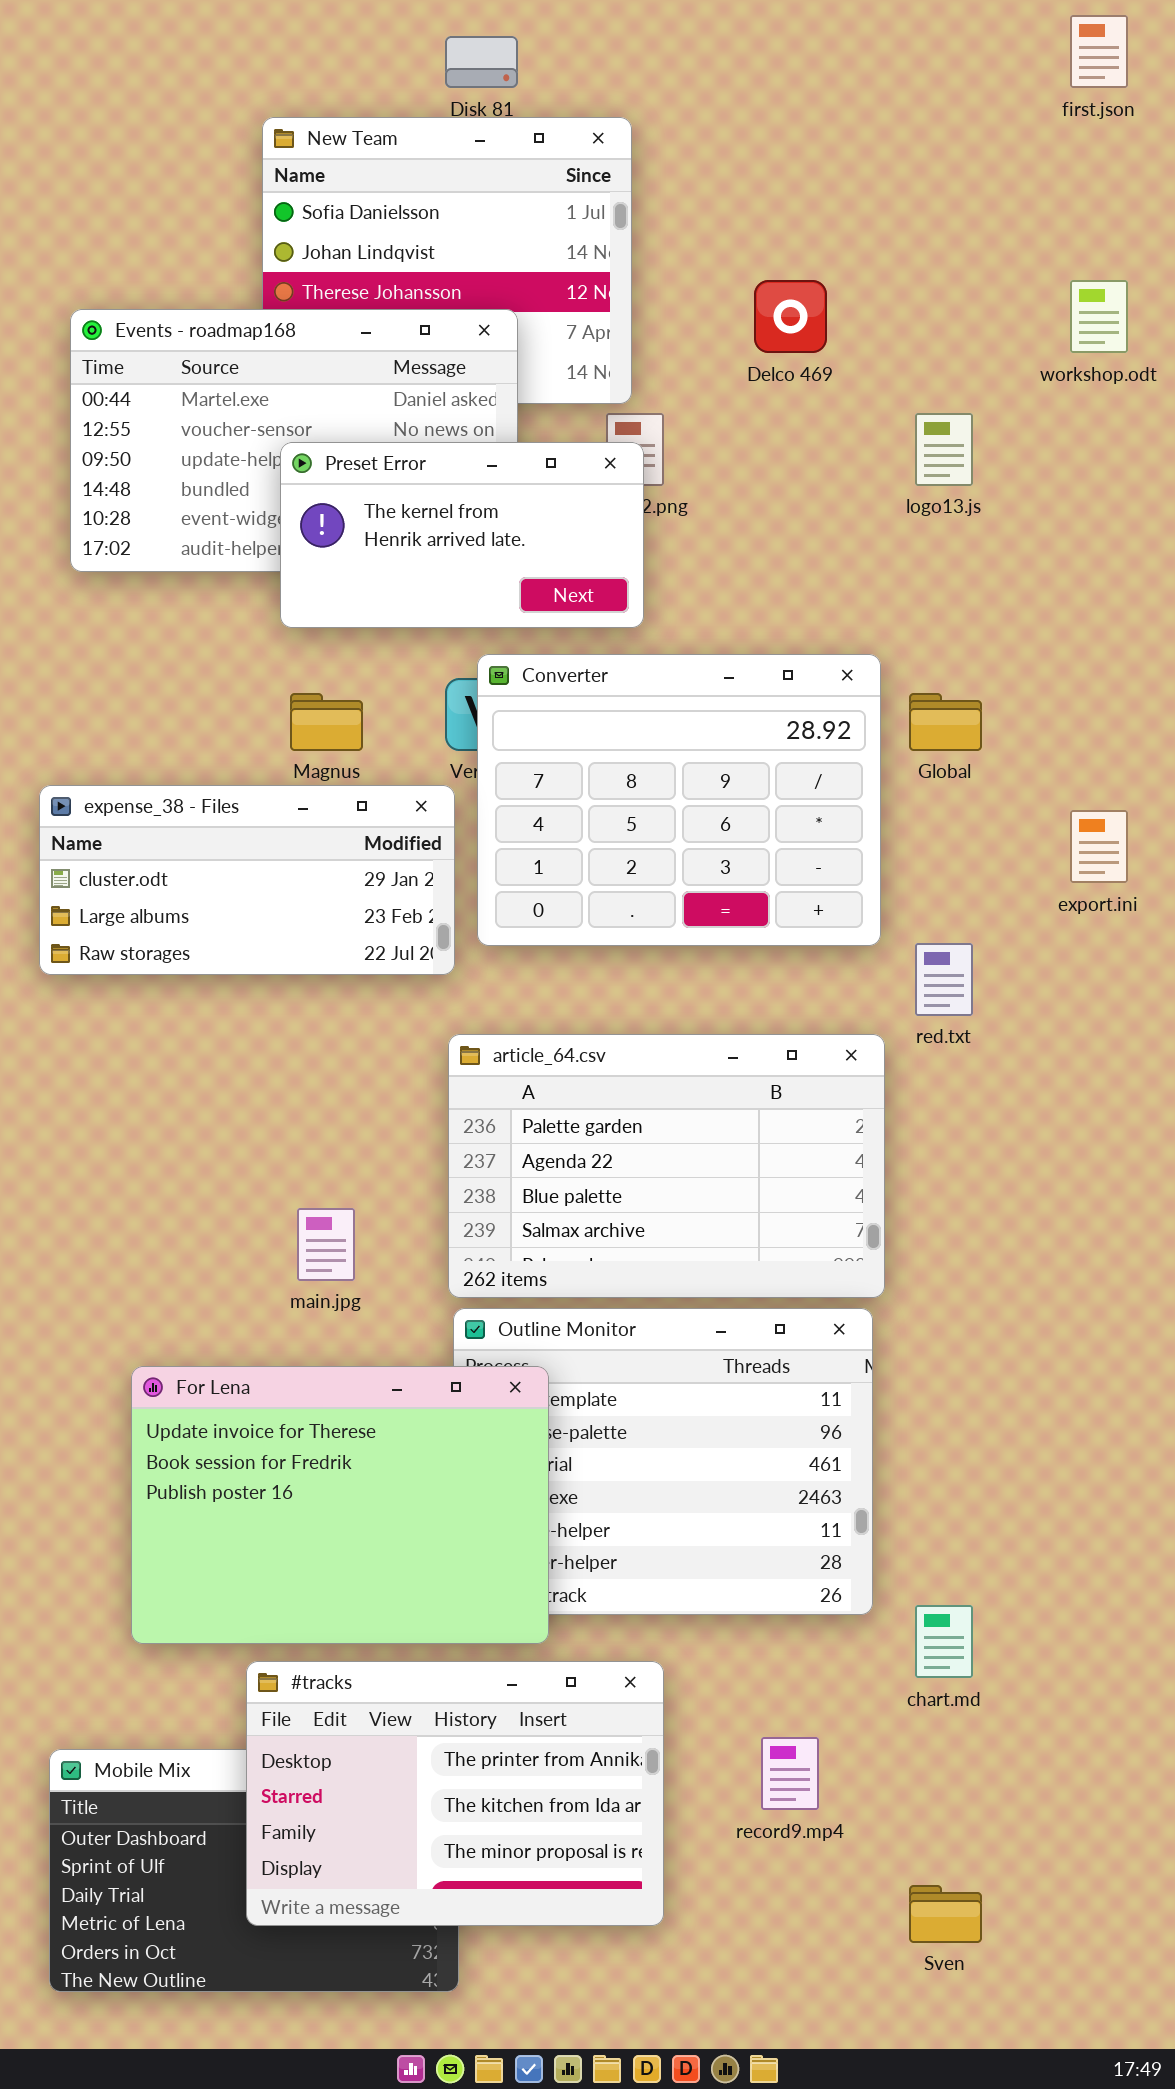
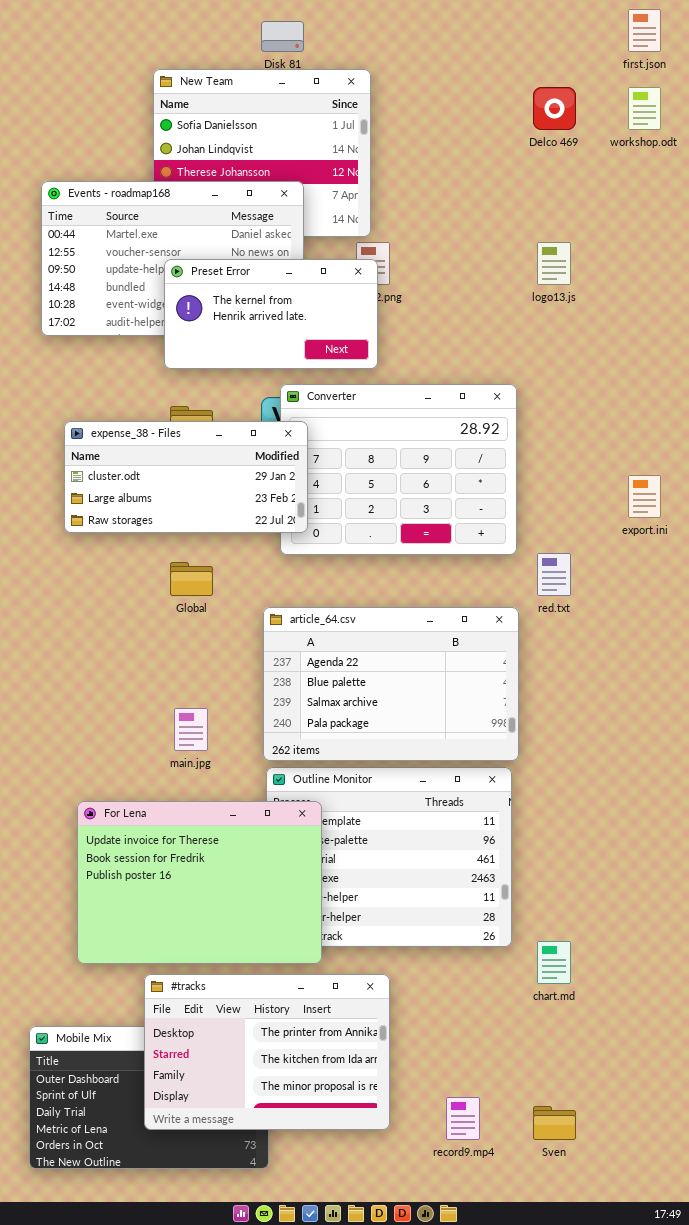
Delco 469: [754,280,827,353] -> [533,87,576,130], moved
workshop.odt: [1070,280,1128,353] -> [628,87,661,130], moved
Global: [909,693,982,751] -> [170,562,213,596], moved
expense_38 - Files: [39,785,455,975] -> [64,421,308,533], moved
article_64.csv: [448,1034,885,1298] -> [263,607,519,761], scrolled down 1 row
record9.mp4: [761,1737,819,1810] -> [446,1097,480,1140], moved

